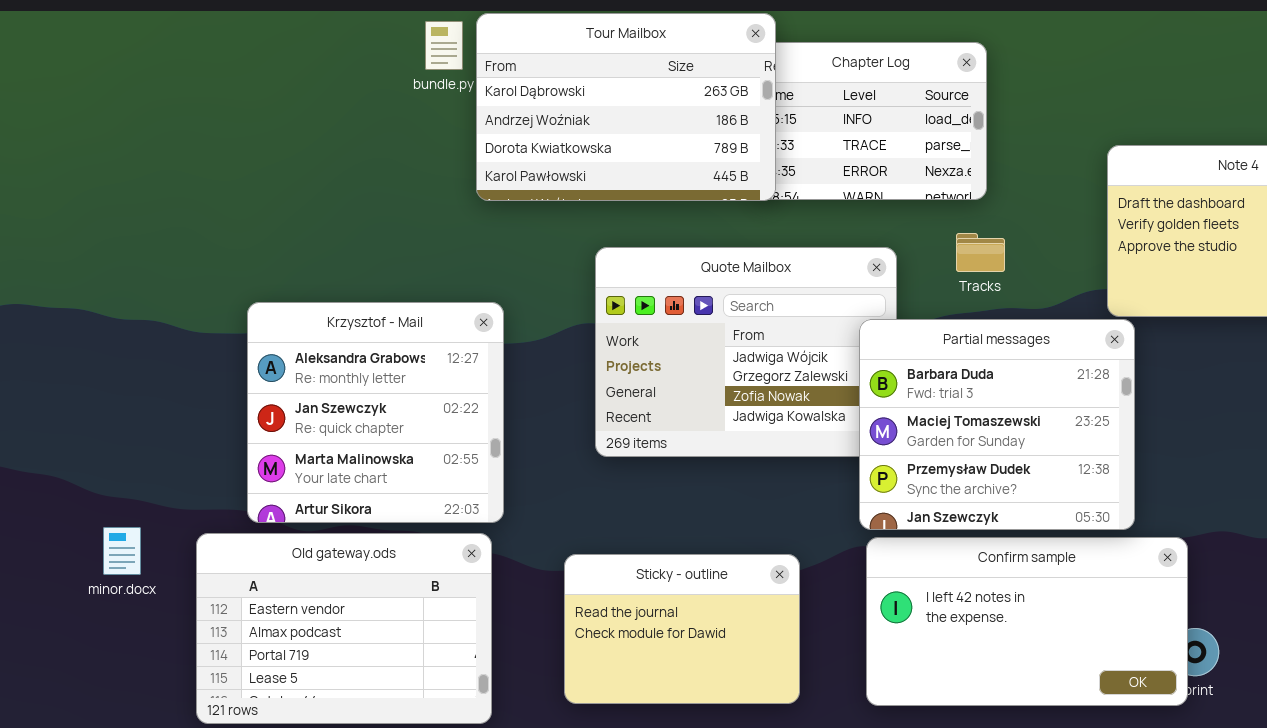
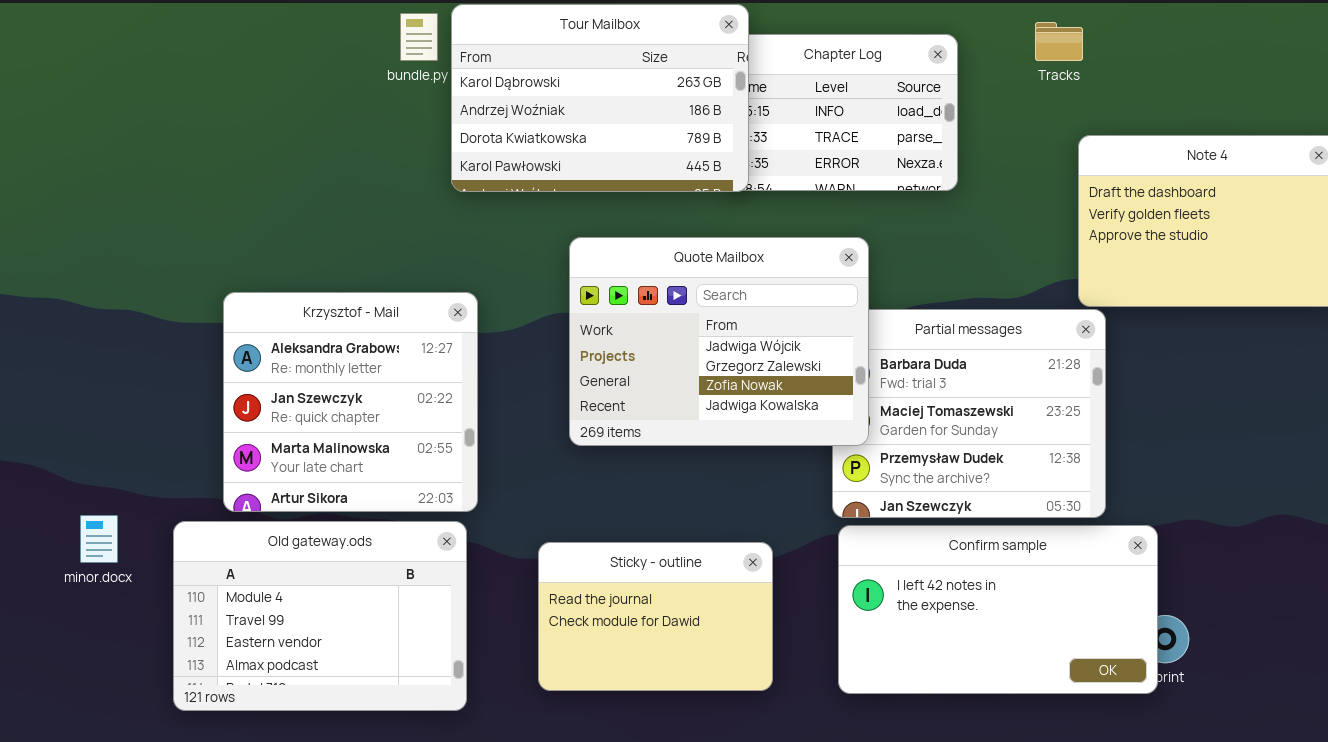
Tracks: [956,233,1005,272] -> [1035,22,1083,61], moved
Quote Mailbox: [595,247,897,457] -> [569,237,869,446], raised
Old gateway.ods: [196,533,492,724] -> [173,521,467,711], scrolled up 2 rows

